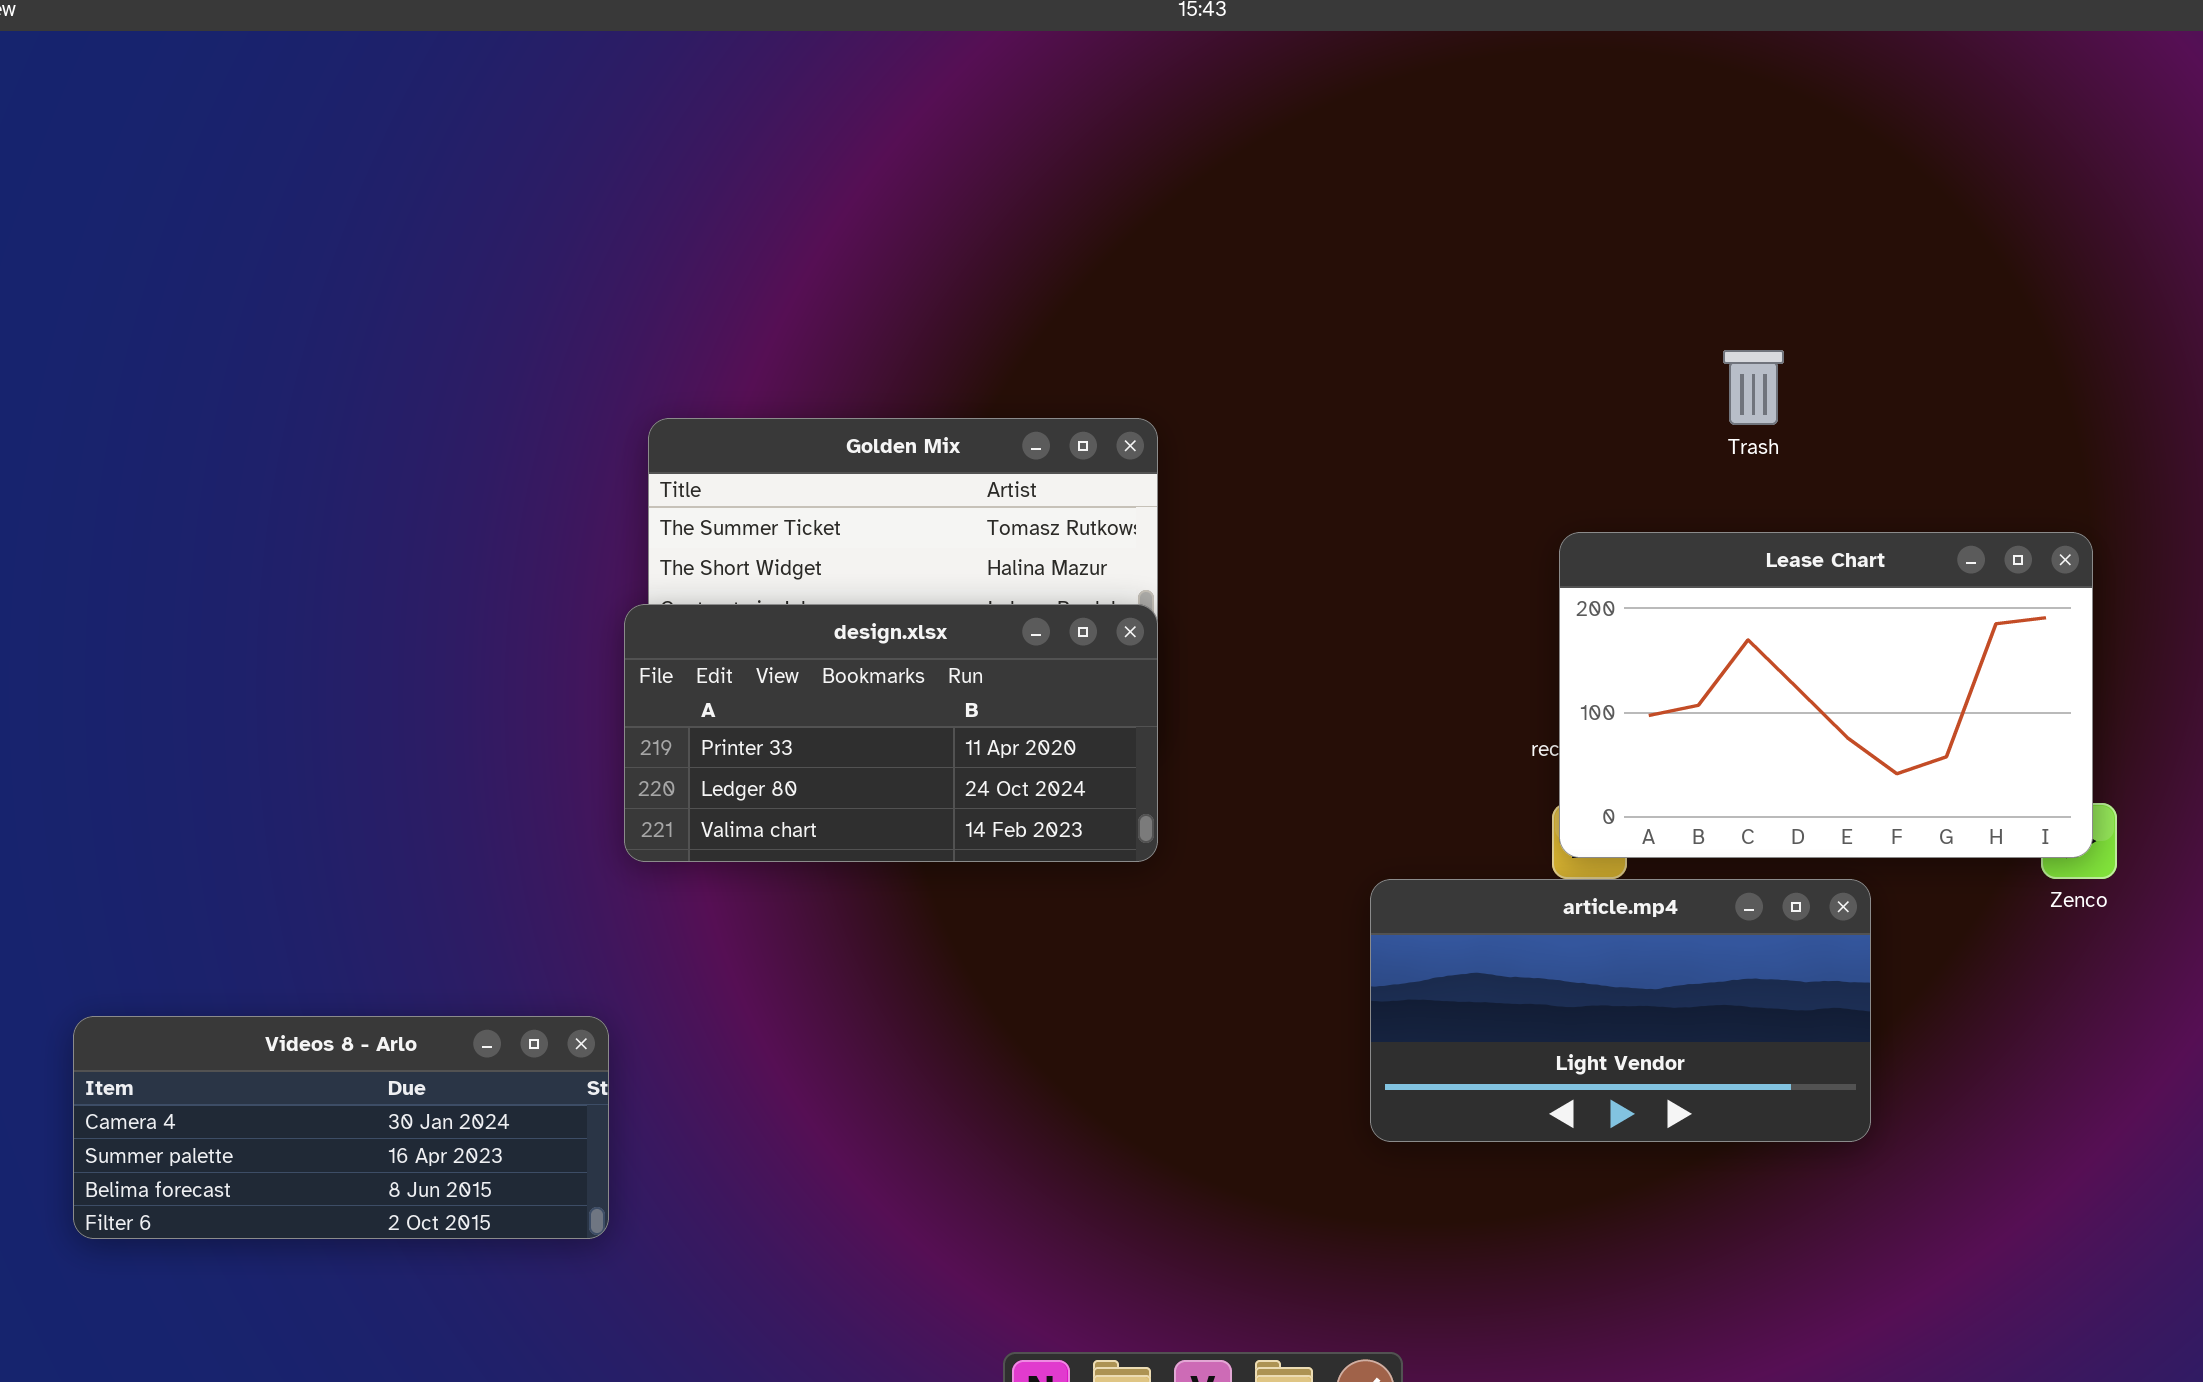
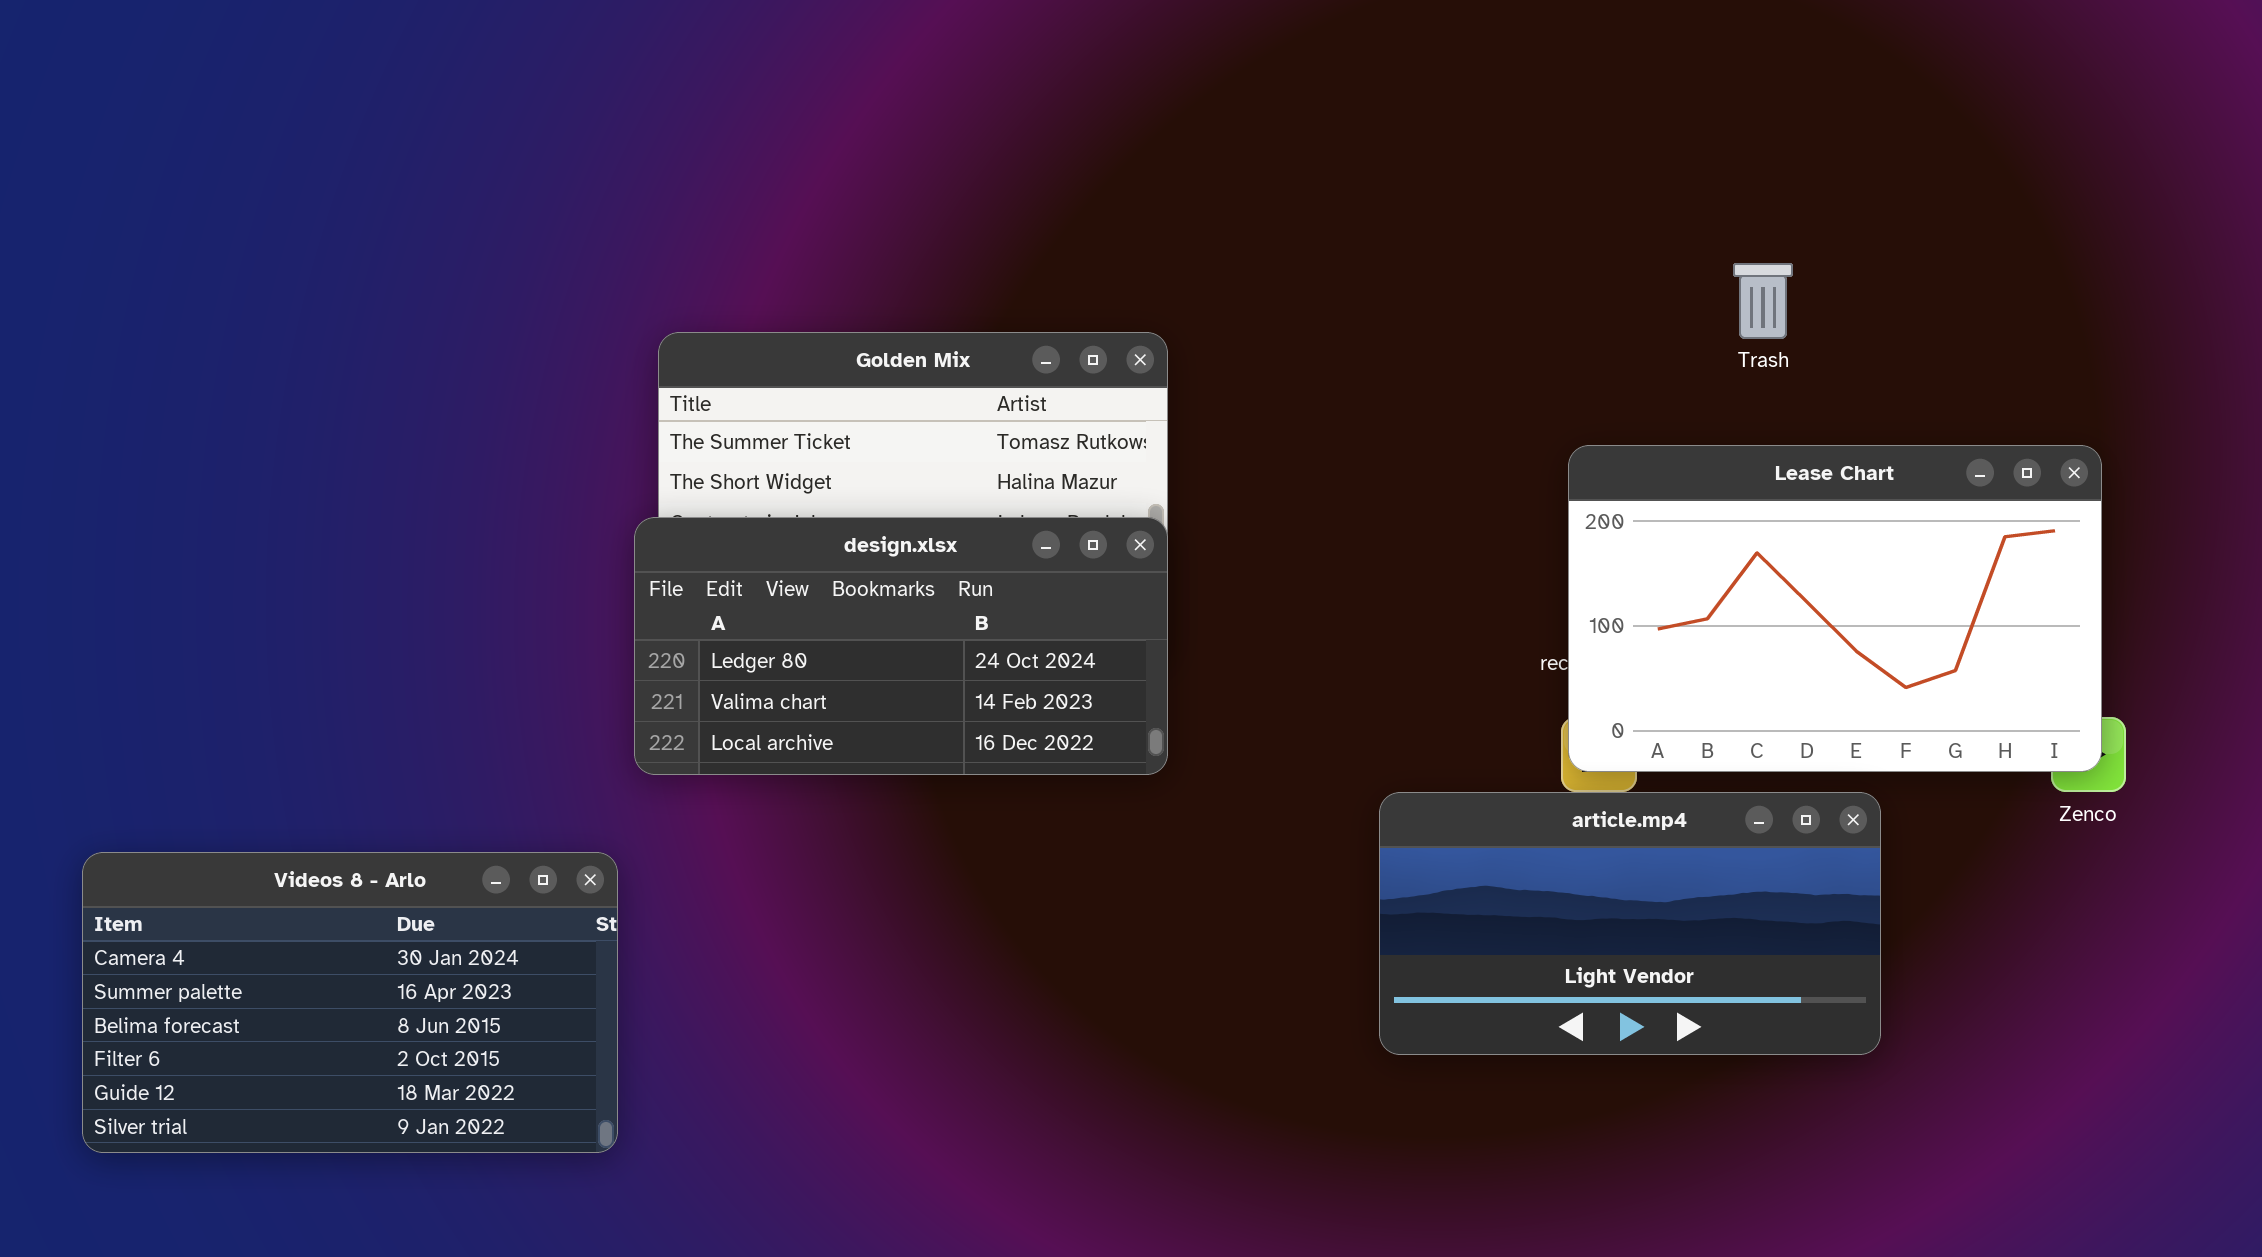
design.xlsx: [624,604,1158,862] -> [634,517,1168,775], scrolled down 1 row
Videos 8 - Arlo: [73,1016,609,1239] -> [82,852,618,1153], resized

